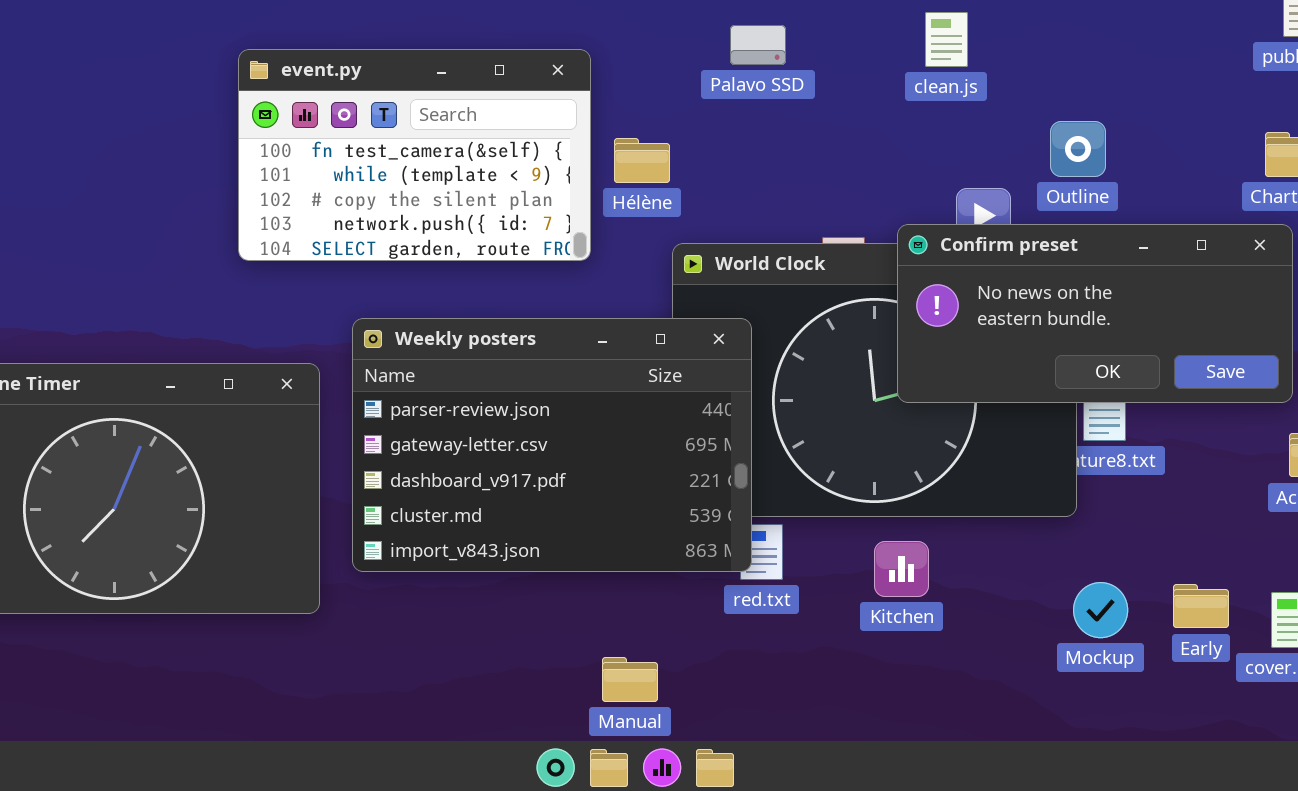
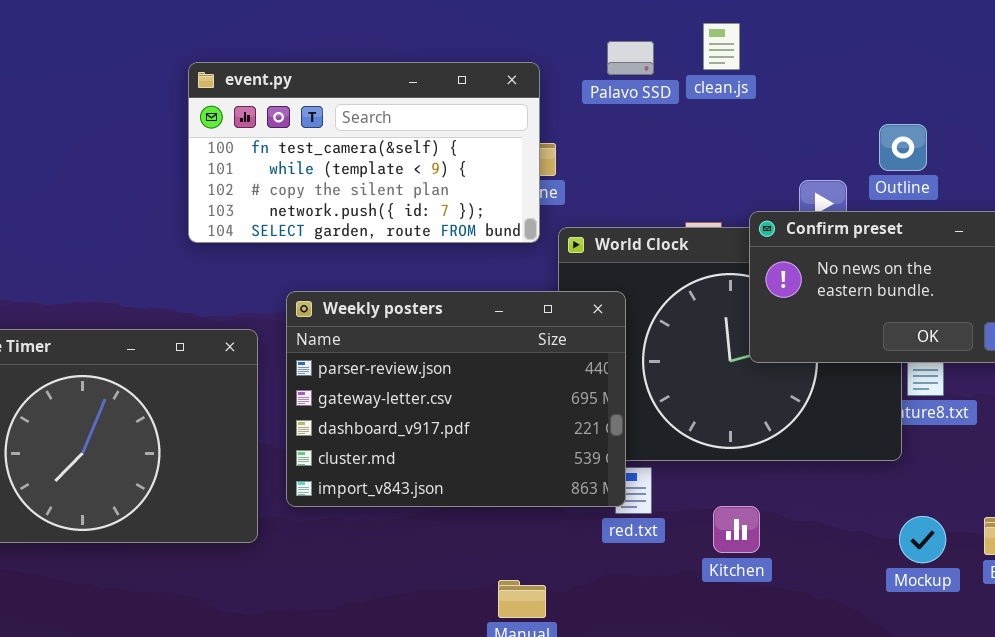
clean.js: [925,12,968,67] -> [703,23,740,70], moved
event.py: [238,49,591,261] -> [188,62,540,243], resized
Kitchen: [874,541,929,597] -> [713,506,760,553], moved

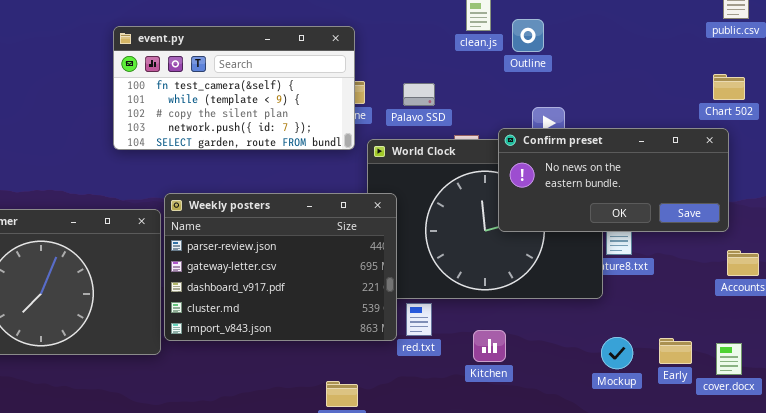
Palavo SSD: [607,41,654,75] -> [403,83,435,106], moved
Outline: [879,124,927,171] -> [512,19,544,52], moved
Weekly posters: [286,291,626,507] -> [164,193,397,341], moved

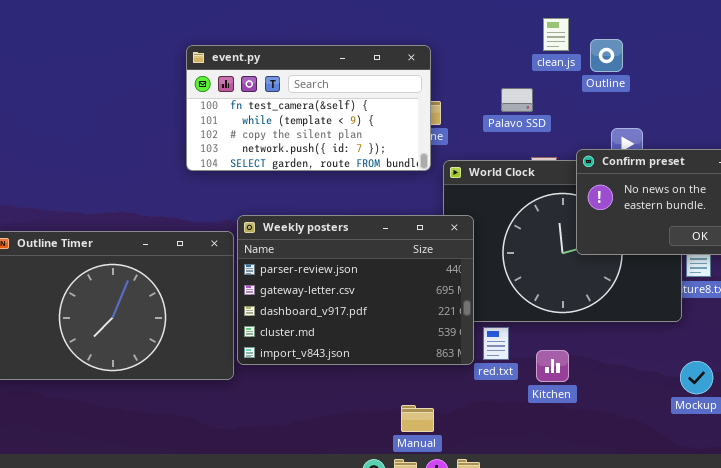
Palavo SSD: [403,83,435,106] -> [501,88,533,112], moved
Kitchen: [473,330,506,362] -> [536,350,569,382], moved

